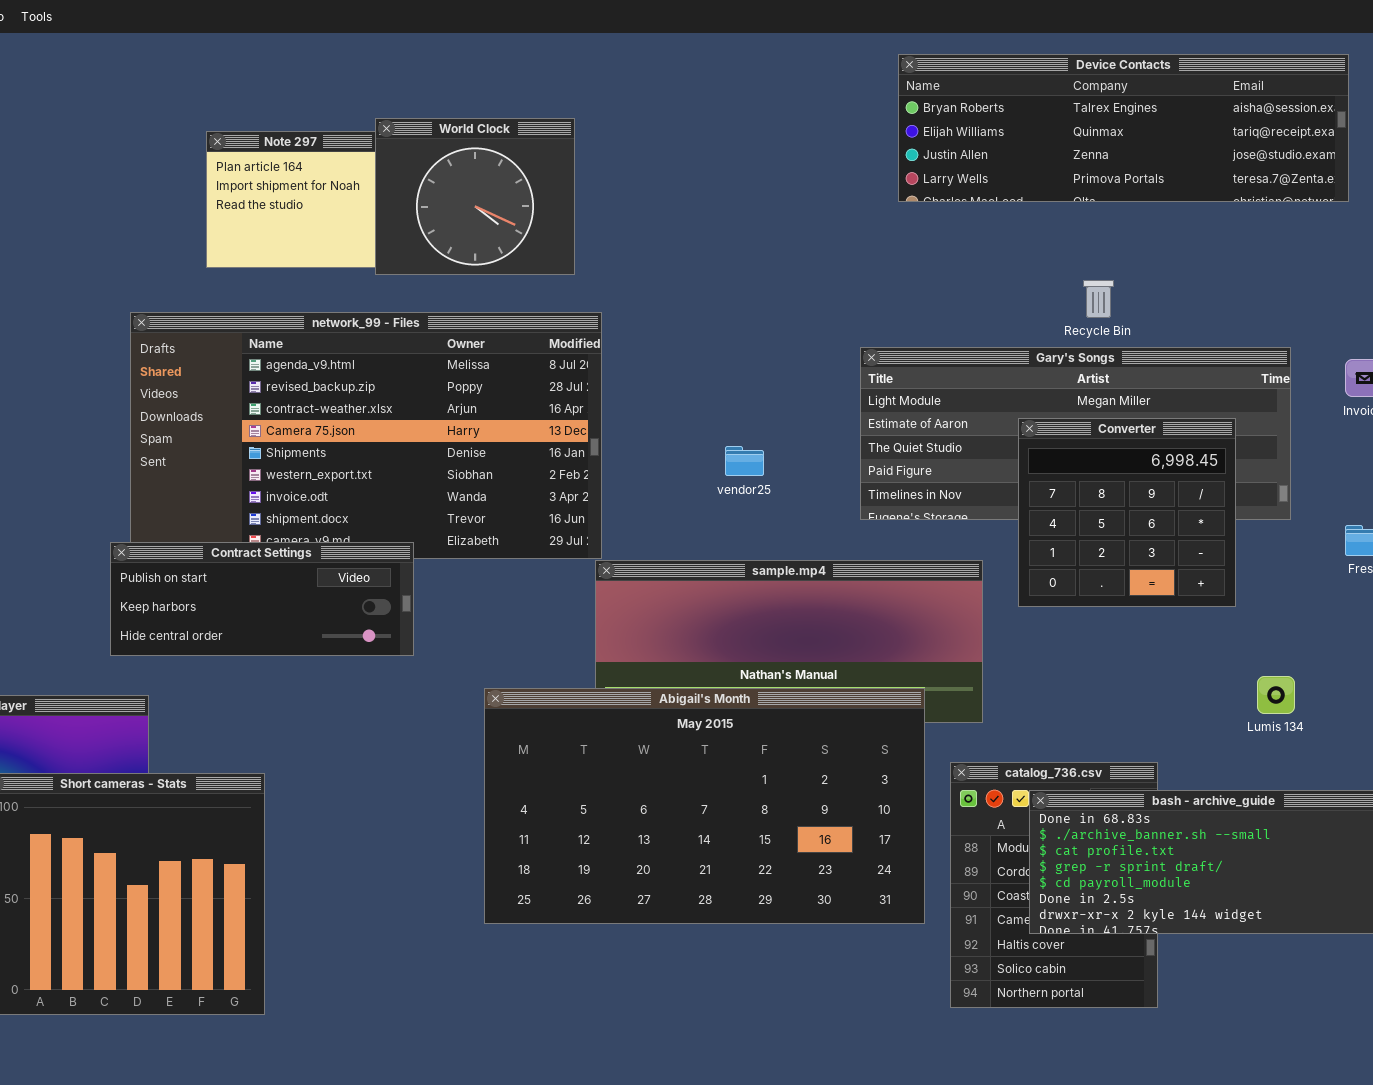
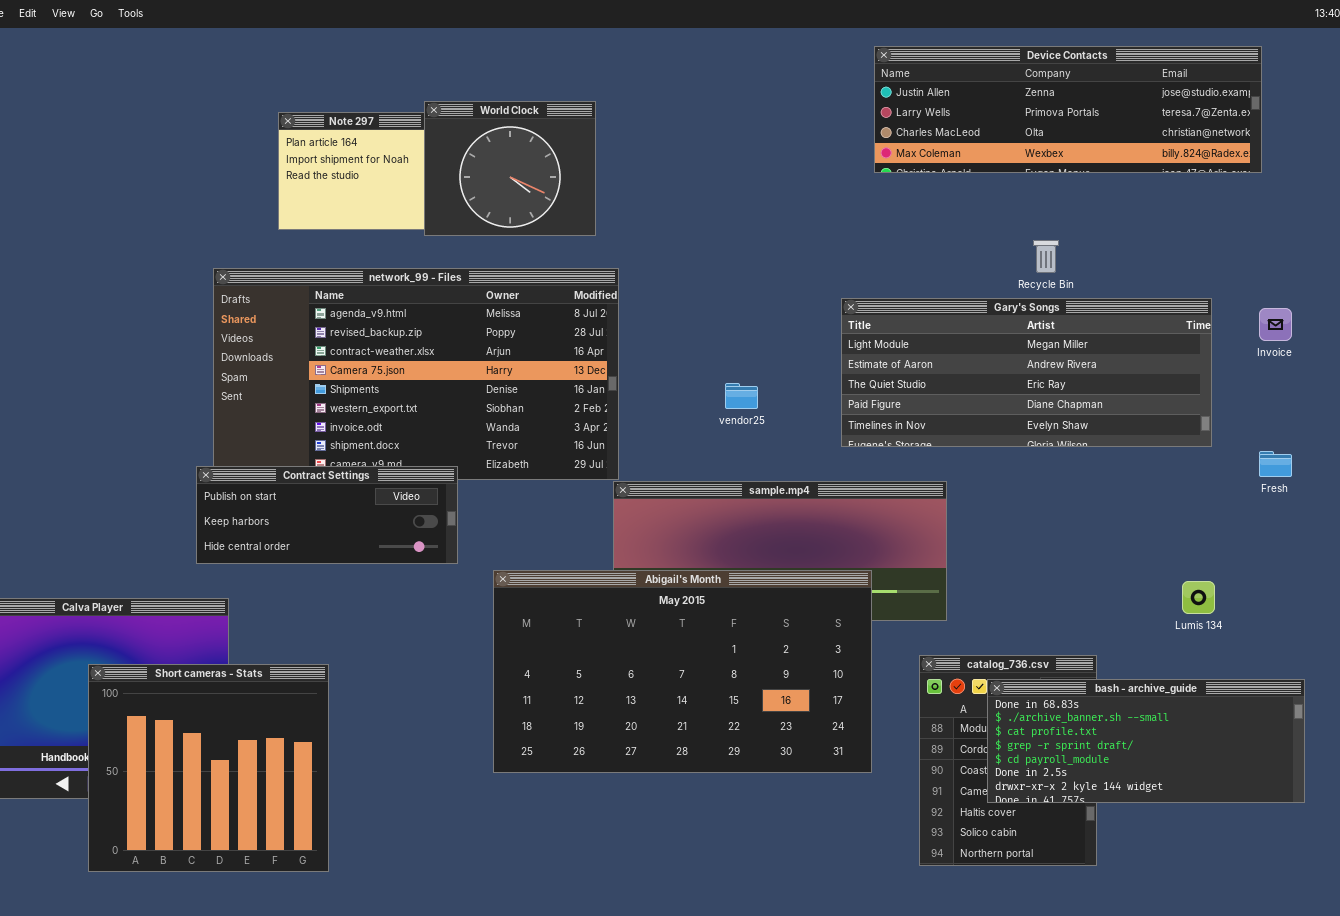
Device Contacts: [898,54,1349,202] -> [874,46,1262,173], scrolled down 2 rows
Converter: [1018,418,1236,607] -> none, closed
Abigail's Month: [484,688,925,924] -> [493,570,872,773], moved

